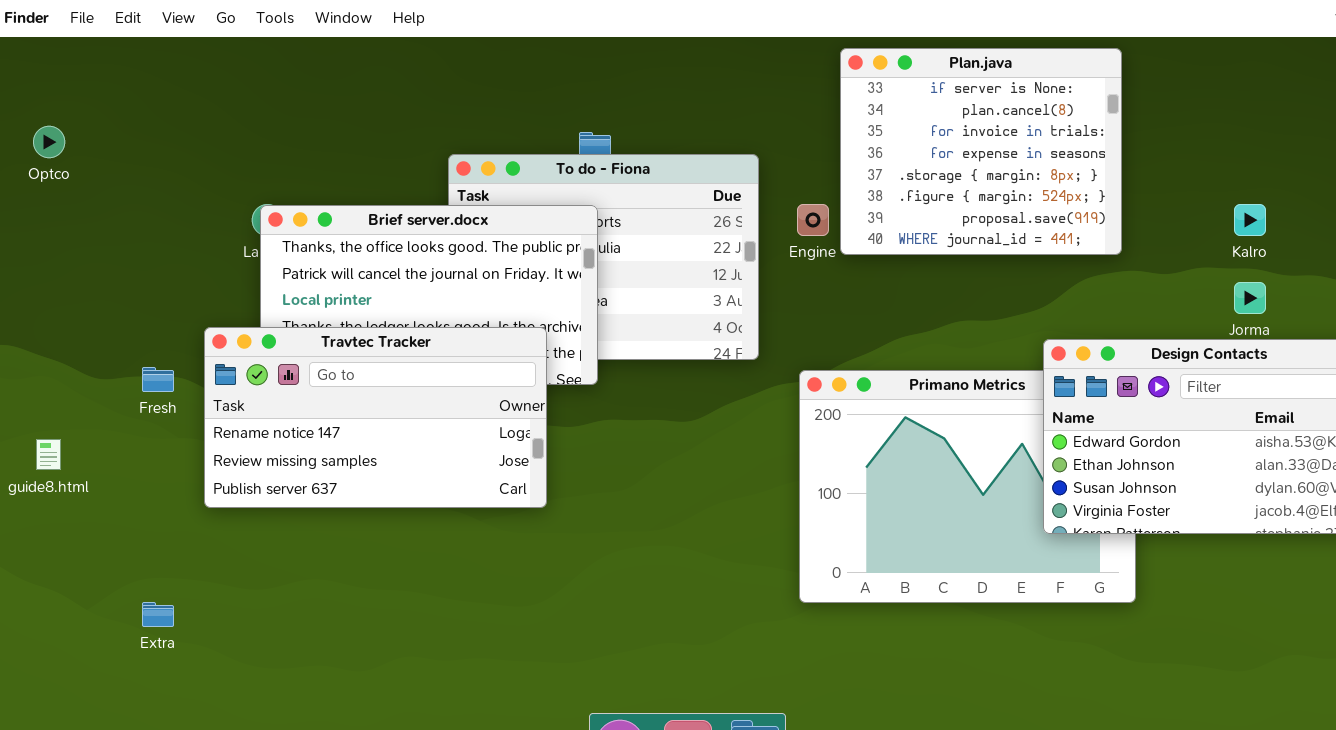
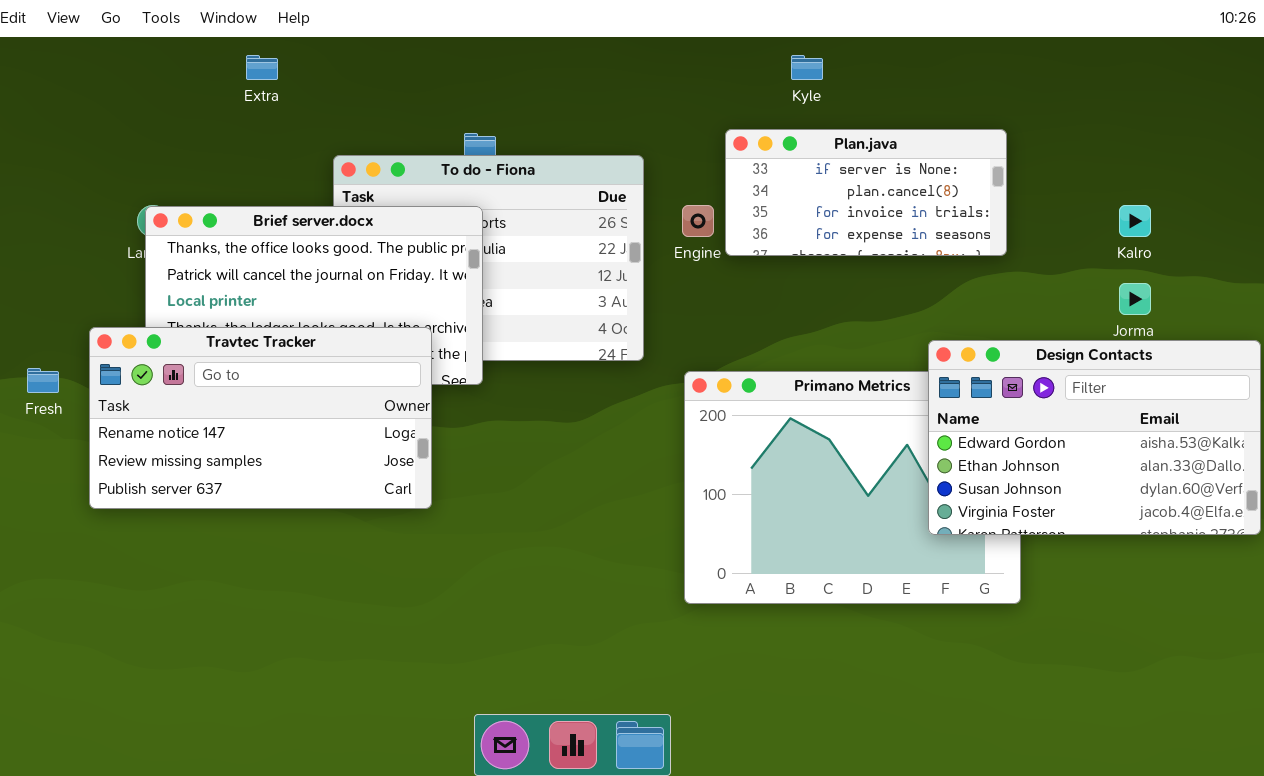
Plan.java: [840,48,1122,255] -> [725,129,1007,256], resized
Extra: [142,602,174,627] -> [246,55,278,80], moved

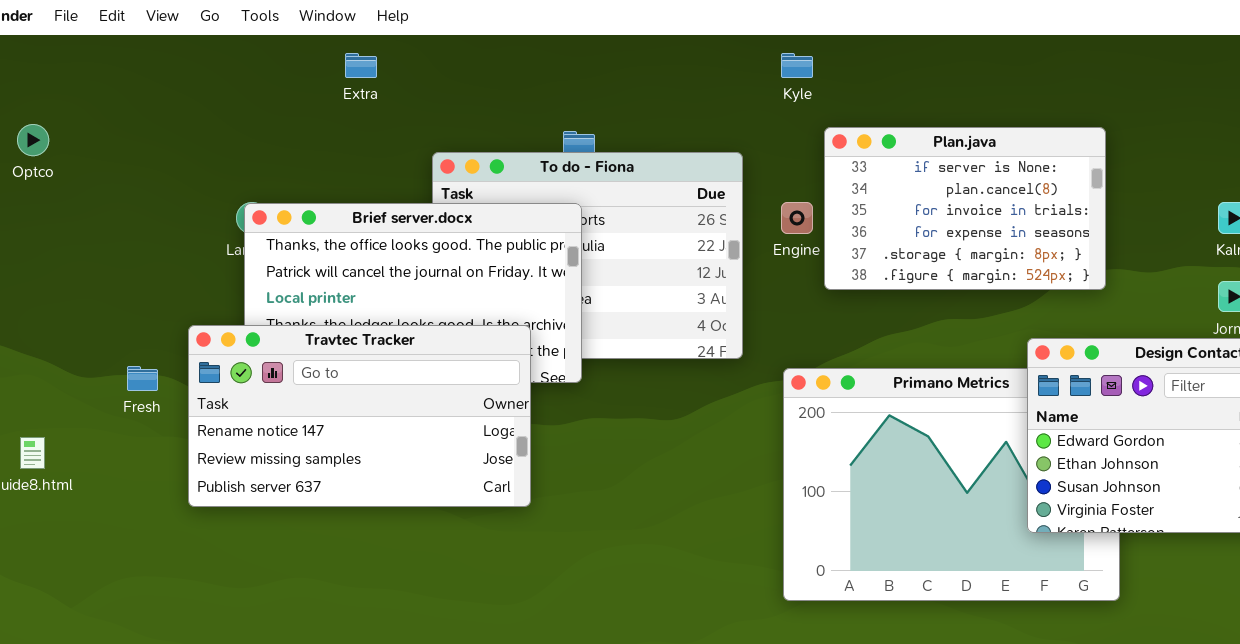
Kyle: [791,55,823,80] -> [781,53,813,78], moved
Plan.java: [725,129,1007,256] -> [824,127,1106,290], resized

